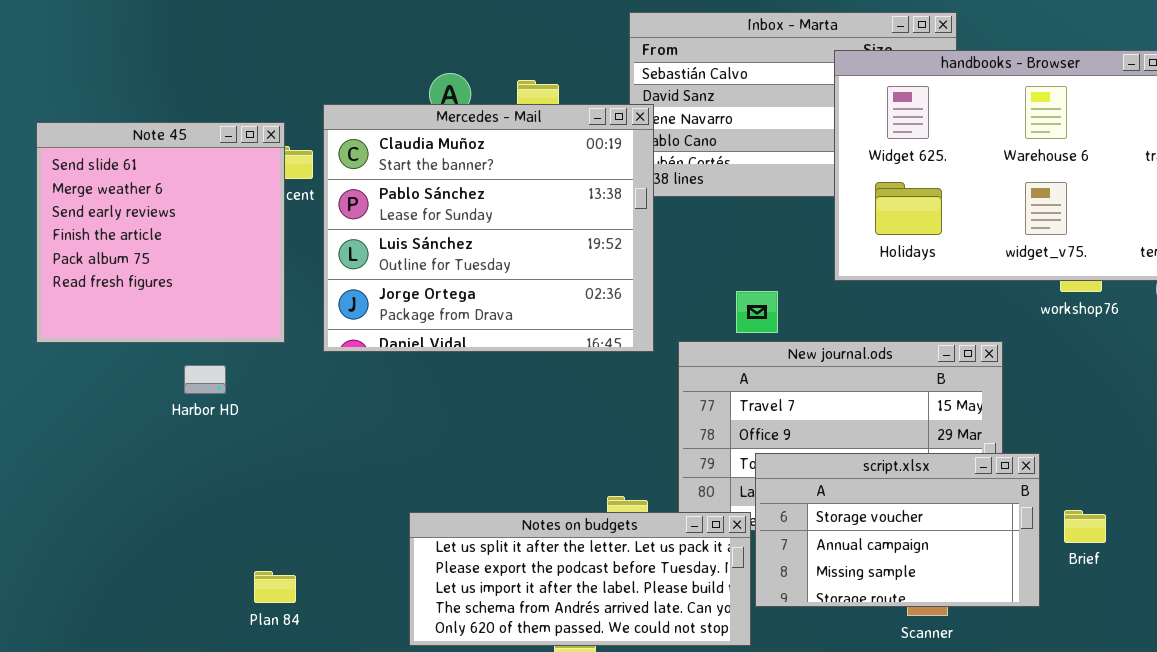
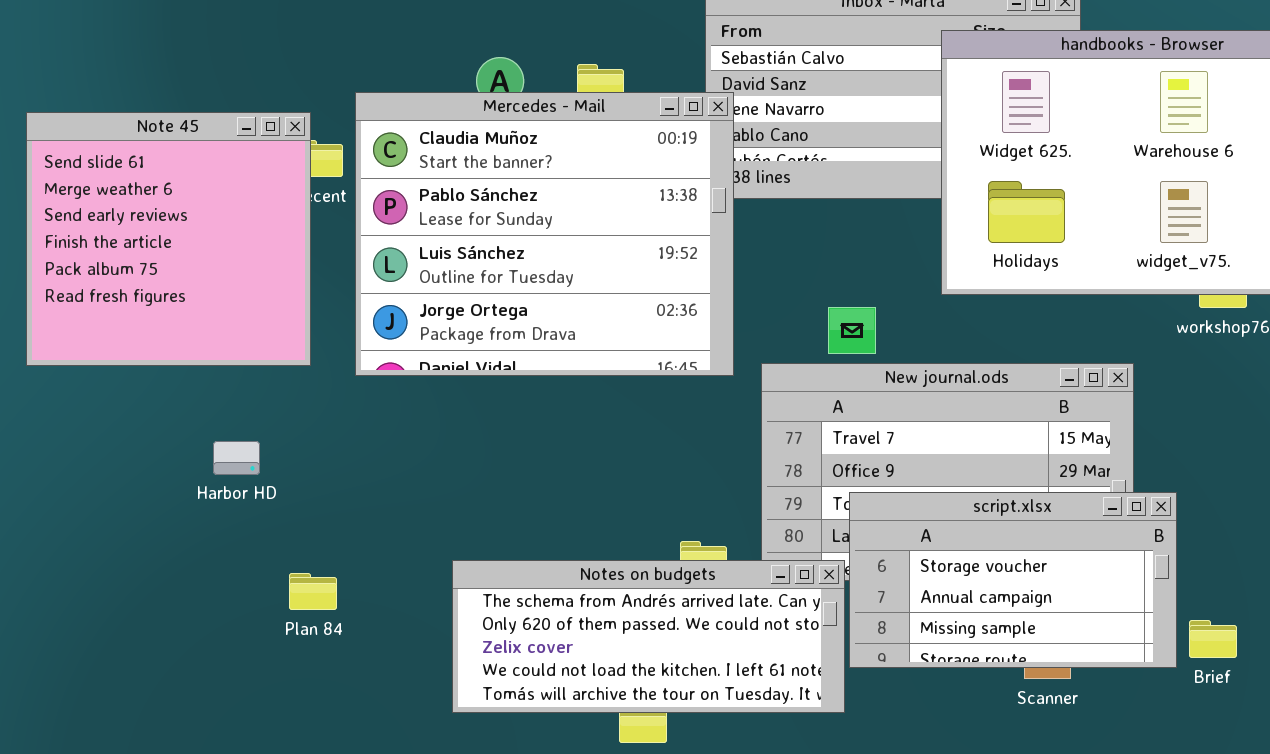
Harbor HD: [184,365,226,394] -> [213,441,260,475], moved
Brief: [1064,510,1106,543] -> [1189,620,1237,658], moved
Notes on budgets: [409,512,751,646] -> [452,560,845,713], scrolled down 3 rows
Plan 84: [254,571,296,603] -> [289,573,337,610], moved

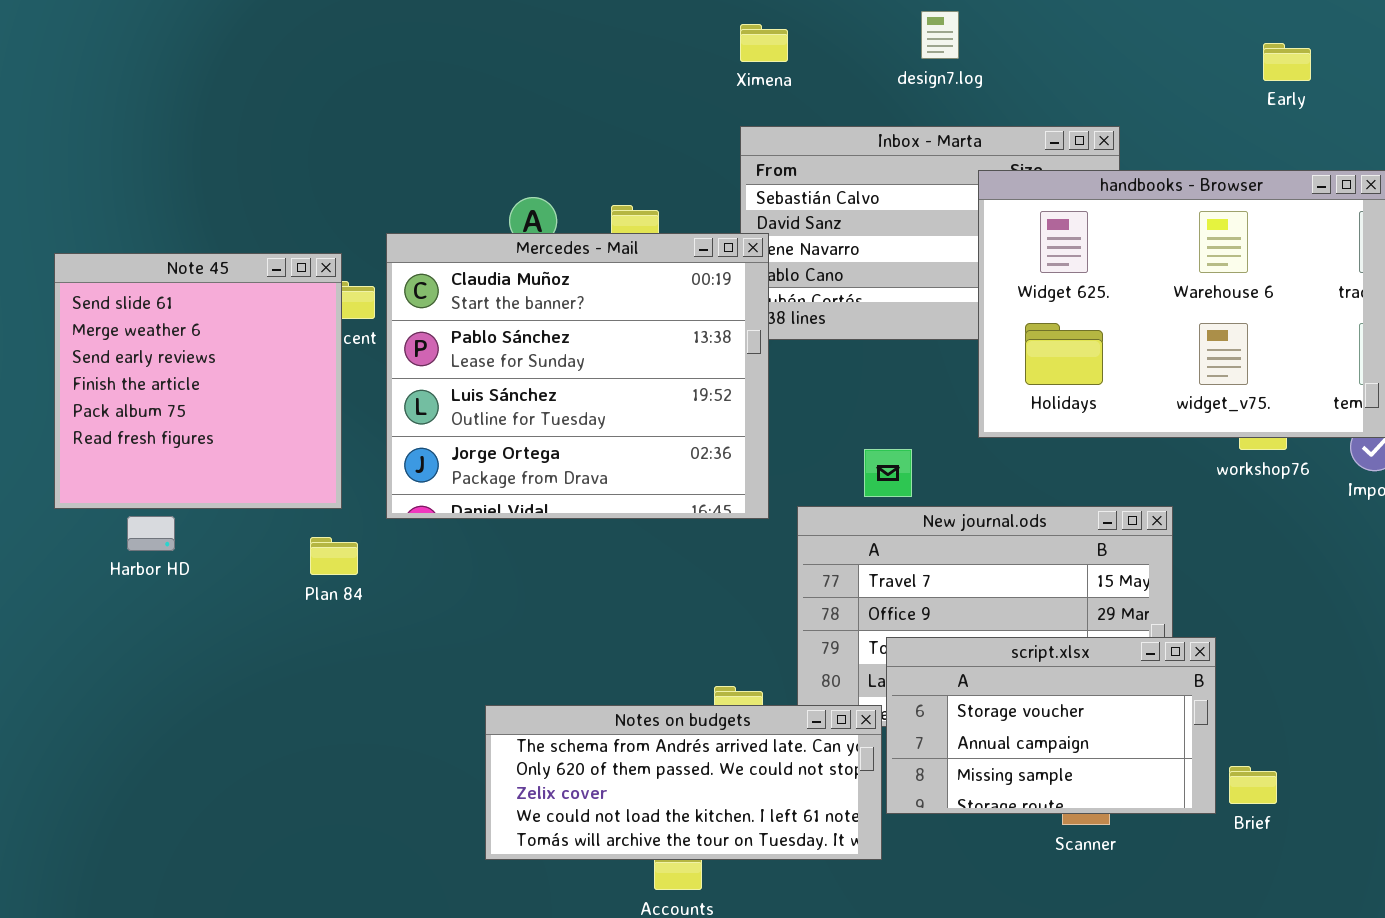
Harbor HD: [213,441,260,475] -> [127,516,175,551], moved
Plan 84: [289,573,337,610] -> [310,537,358,575], moved

